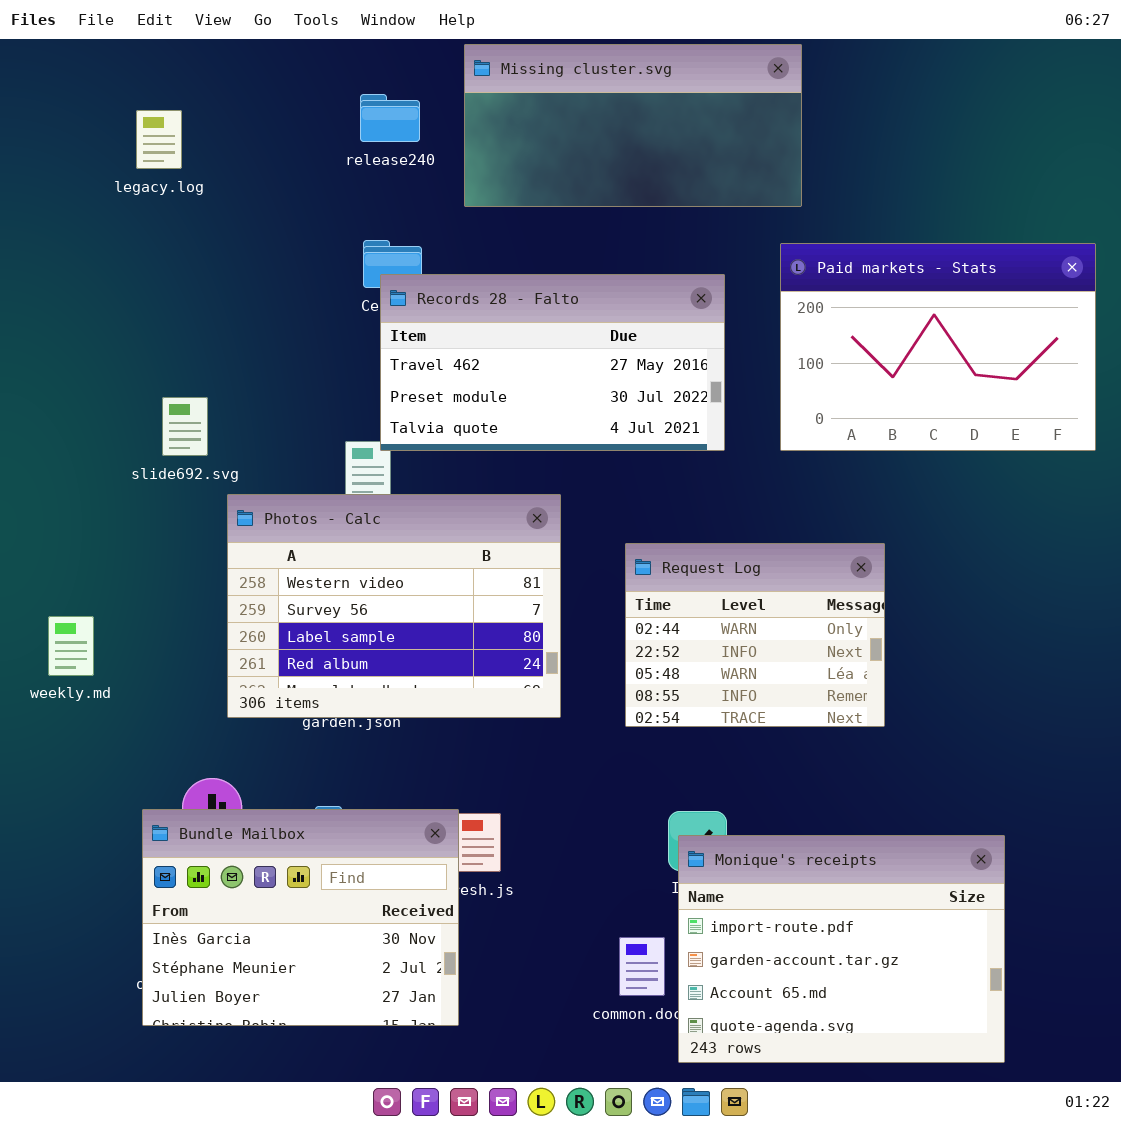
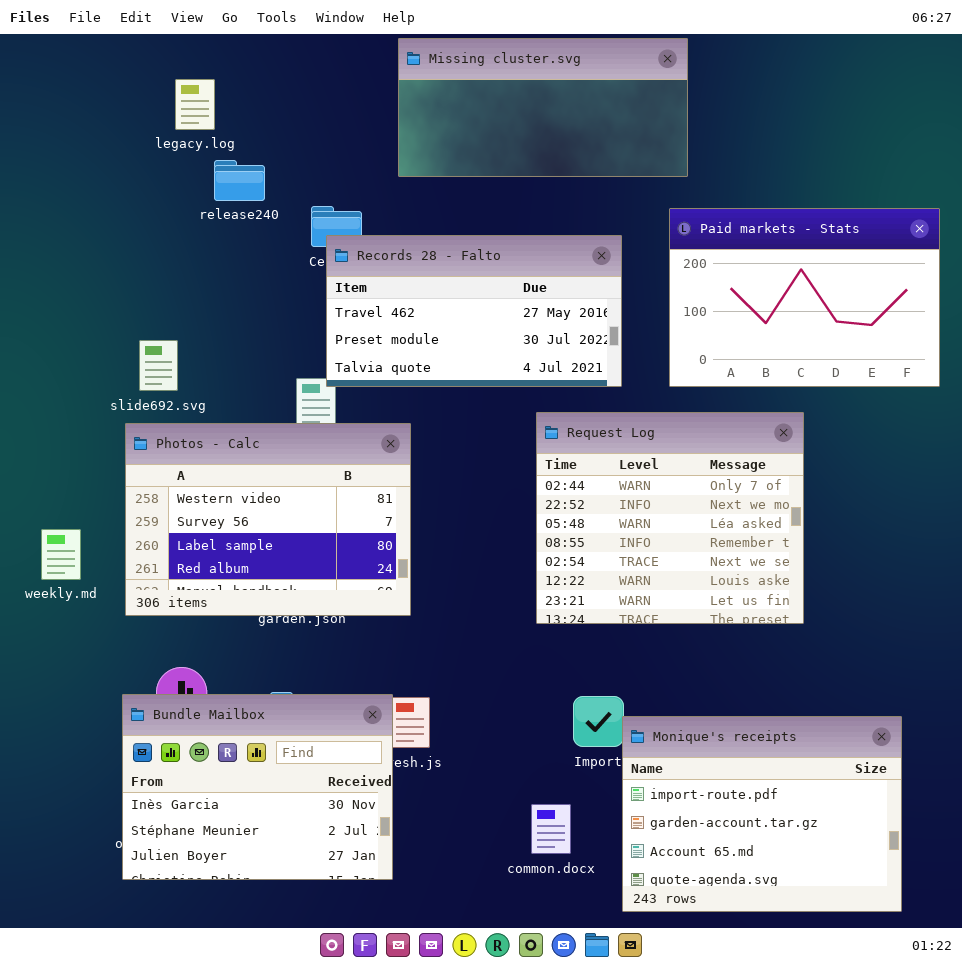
release240: [360,94,420,142] -> [214,160,265,201], moved
legacy.log: [136,110,182,169] -> [175,79,215,130], moved
Photos - Calc: [227,494,561,718] -> [125,423,411,616], moved
Request Log: [625,543,885,727] -> [536,412,804,624], resized
Monique's receipts: [678,835,1005,1063] -> [622,716,902,912], moved

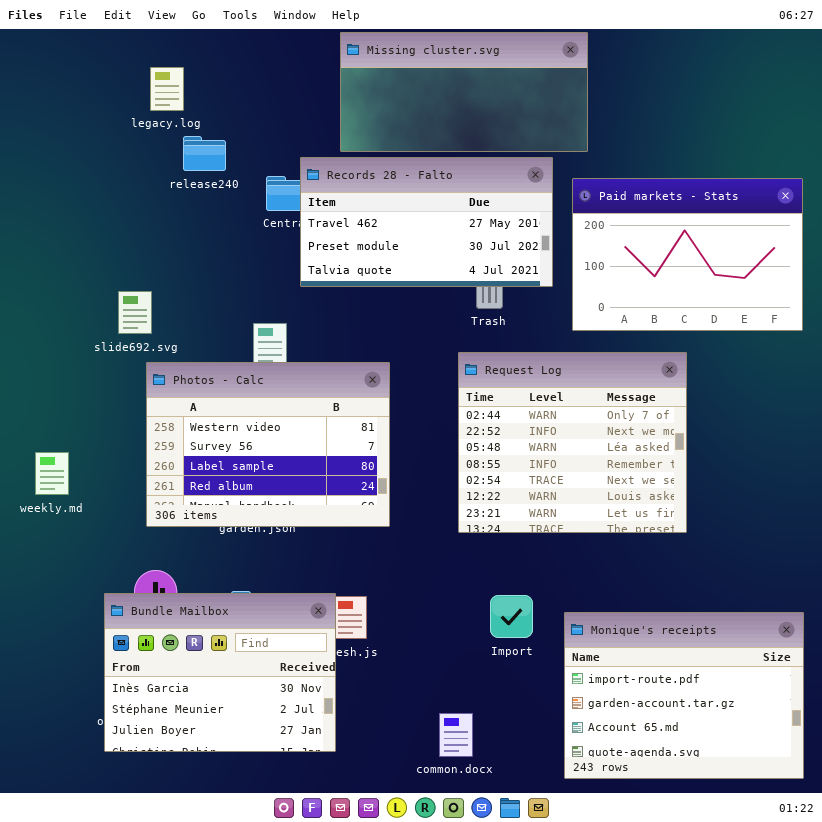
Records 28 - Falto: [326,235,622,387] -> [300,157,553,287], moved
Photos - Calc: [125,423,411,616] -> [146,362,390,527], moved
Monique's receipts: [622,716,902,912] -> [564,612,804,779], moved
common.docx: [531,804,571,854] -> [439,713,473,757], moved

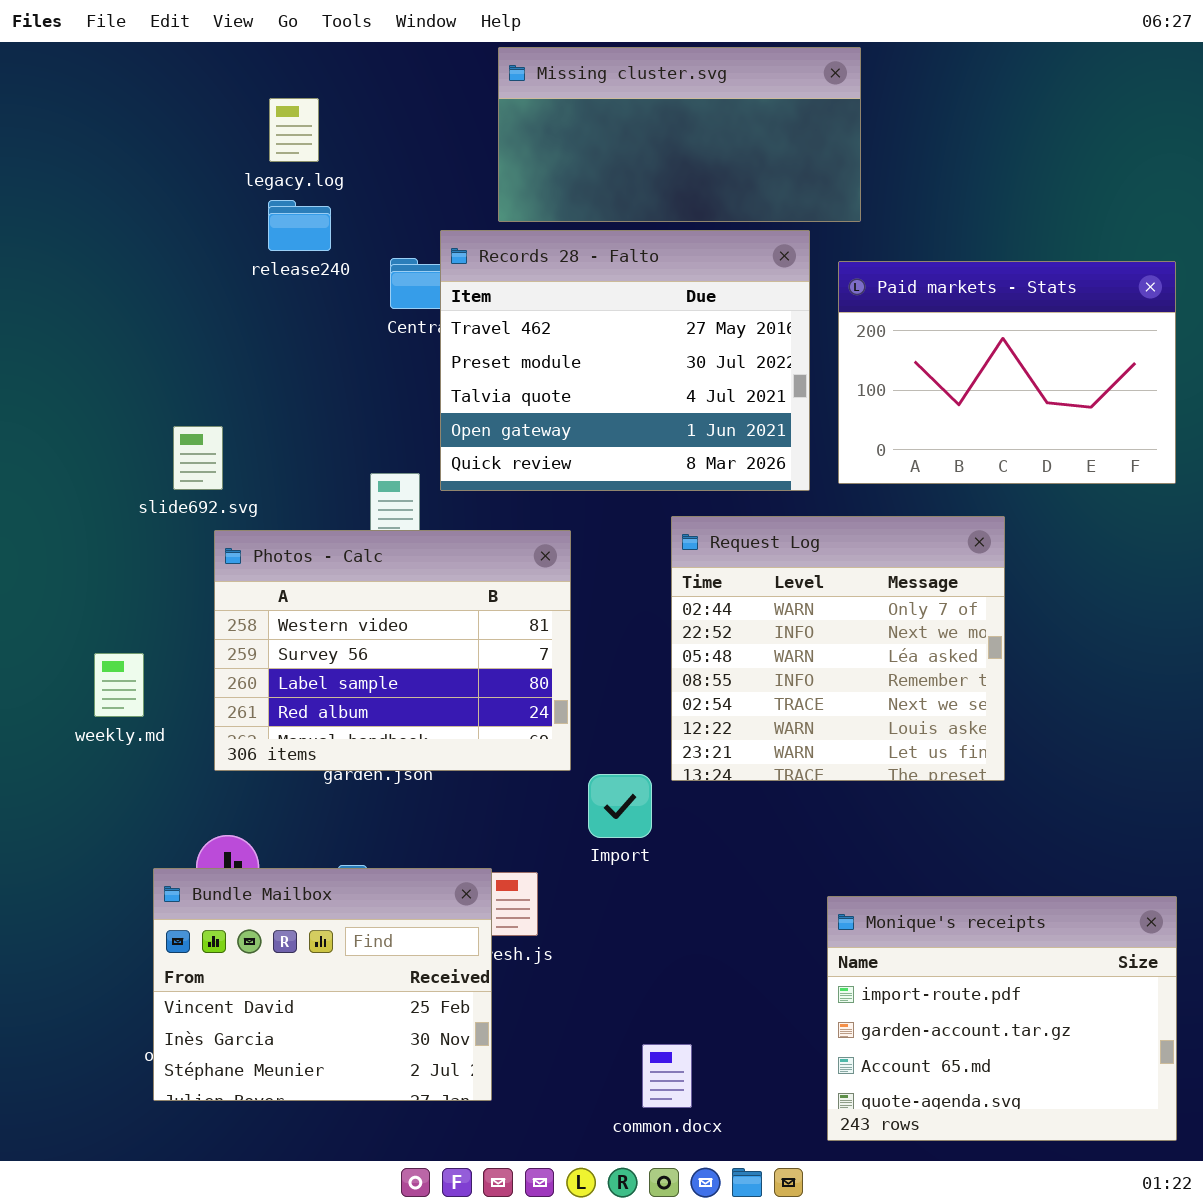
legacy.log: [150,67,184,111] -> [269,98,319,162], moved
Records 28 - Falto: [300,157,553,287] -> [440,230,810,491], resized
weekly.md: [35,452,69,495] -> [94,653,144,717], moved
Bundle Mailbox: [104,593,336,752] -> [153,868,492,1101], scrolled up 1 row
Import: [490,595,533,638] -> [588,774,652,838], moved

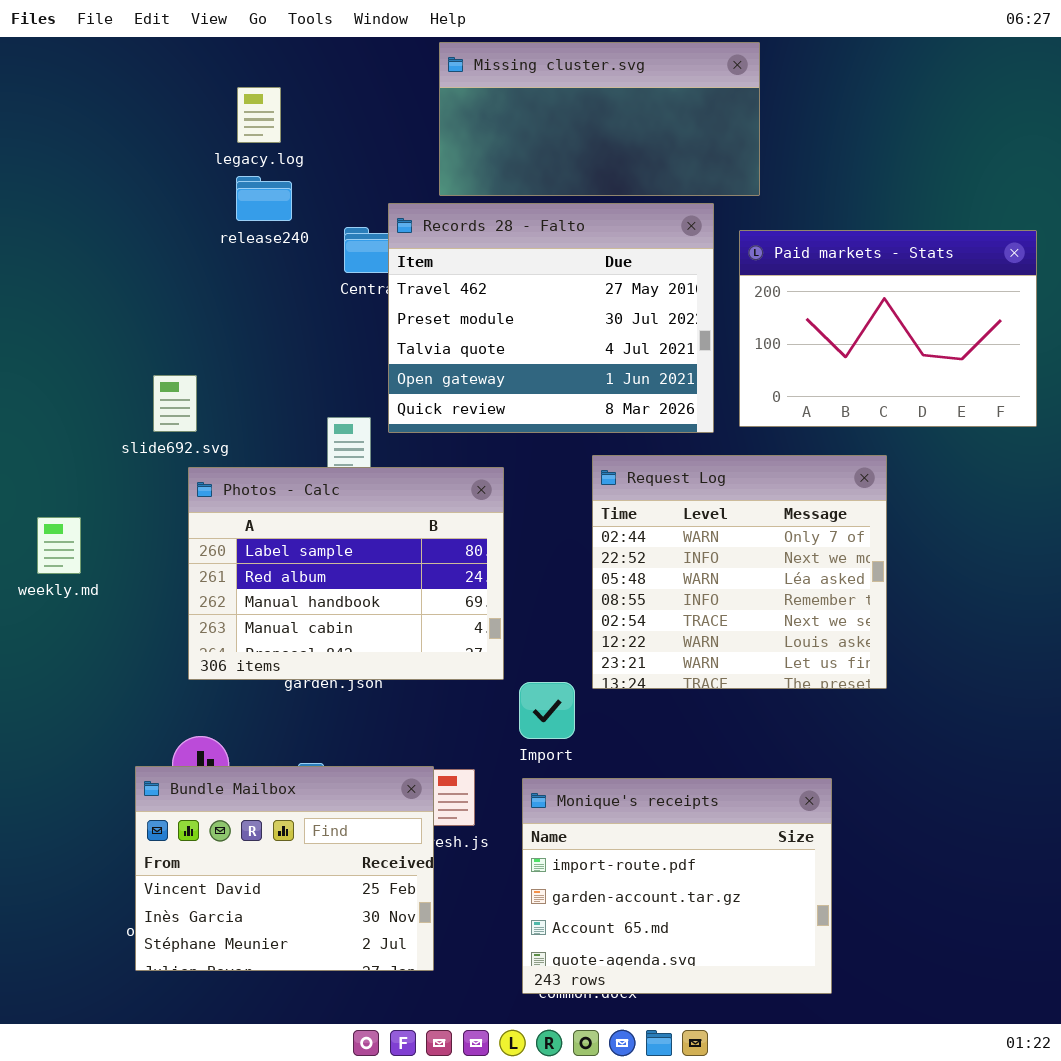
Photos - Calc: [214,530,571,771] -> [188,467,504,680], scrolled down 2 rows
weekly.md: [94,653,144,717] -> [37,517,81,574], moved
Monique's receipts: [827,896,1177,1141] -> [522,778,832,994], moved

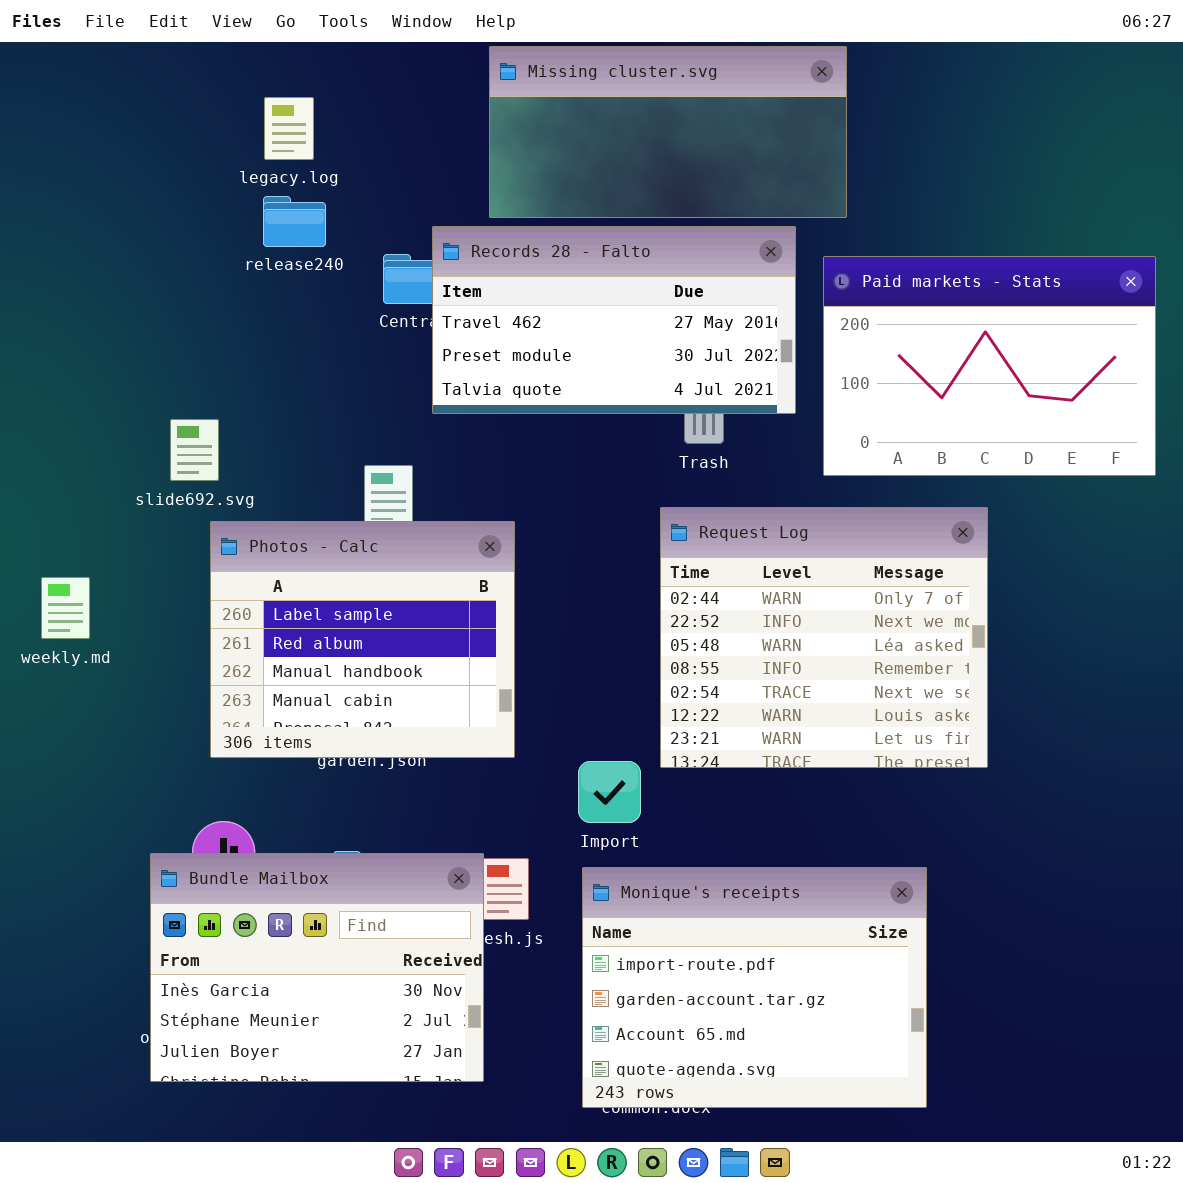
Records 28 - Falto: [388,203,714,433] -> [432,226,796,414], resized
Photos - Calc: [188,467,504,680] -> [210,521,515,758], resized
Bundle Mailbox: [135,766,434,971] -> [150,853,484,1082], scrolled down 1 row

